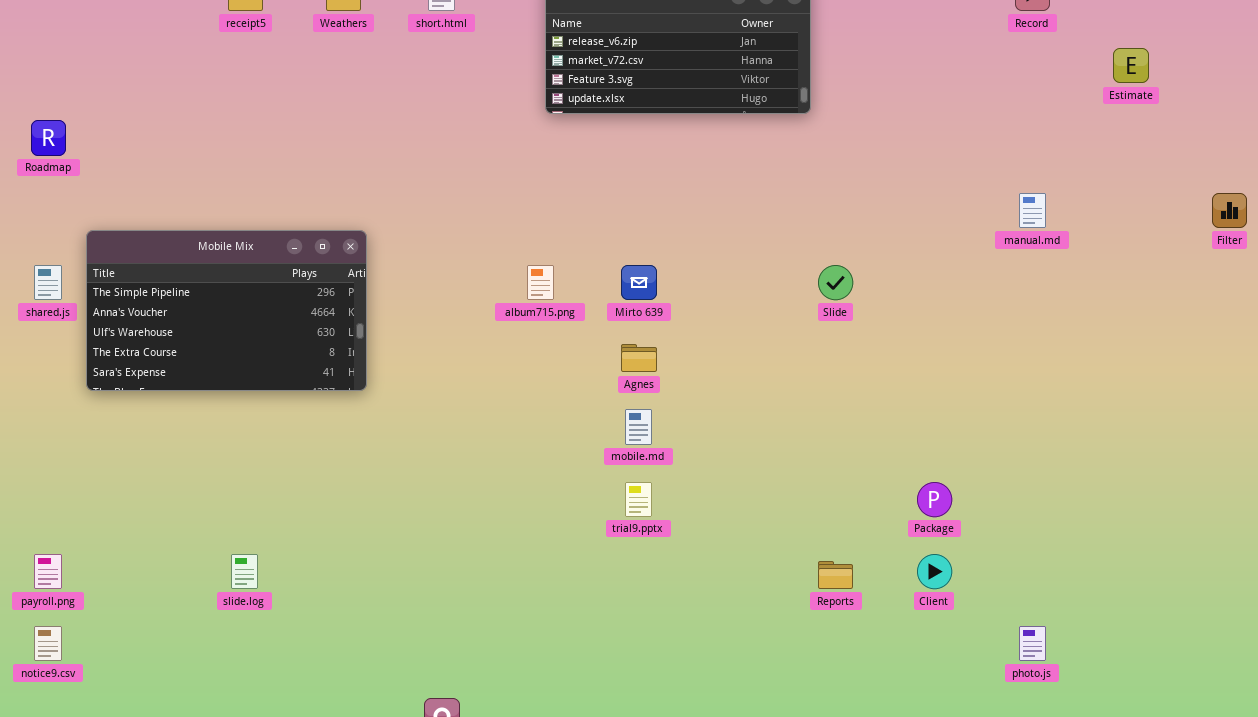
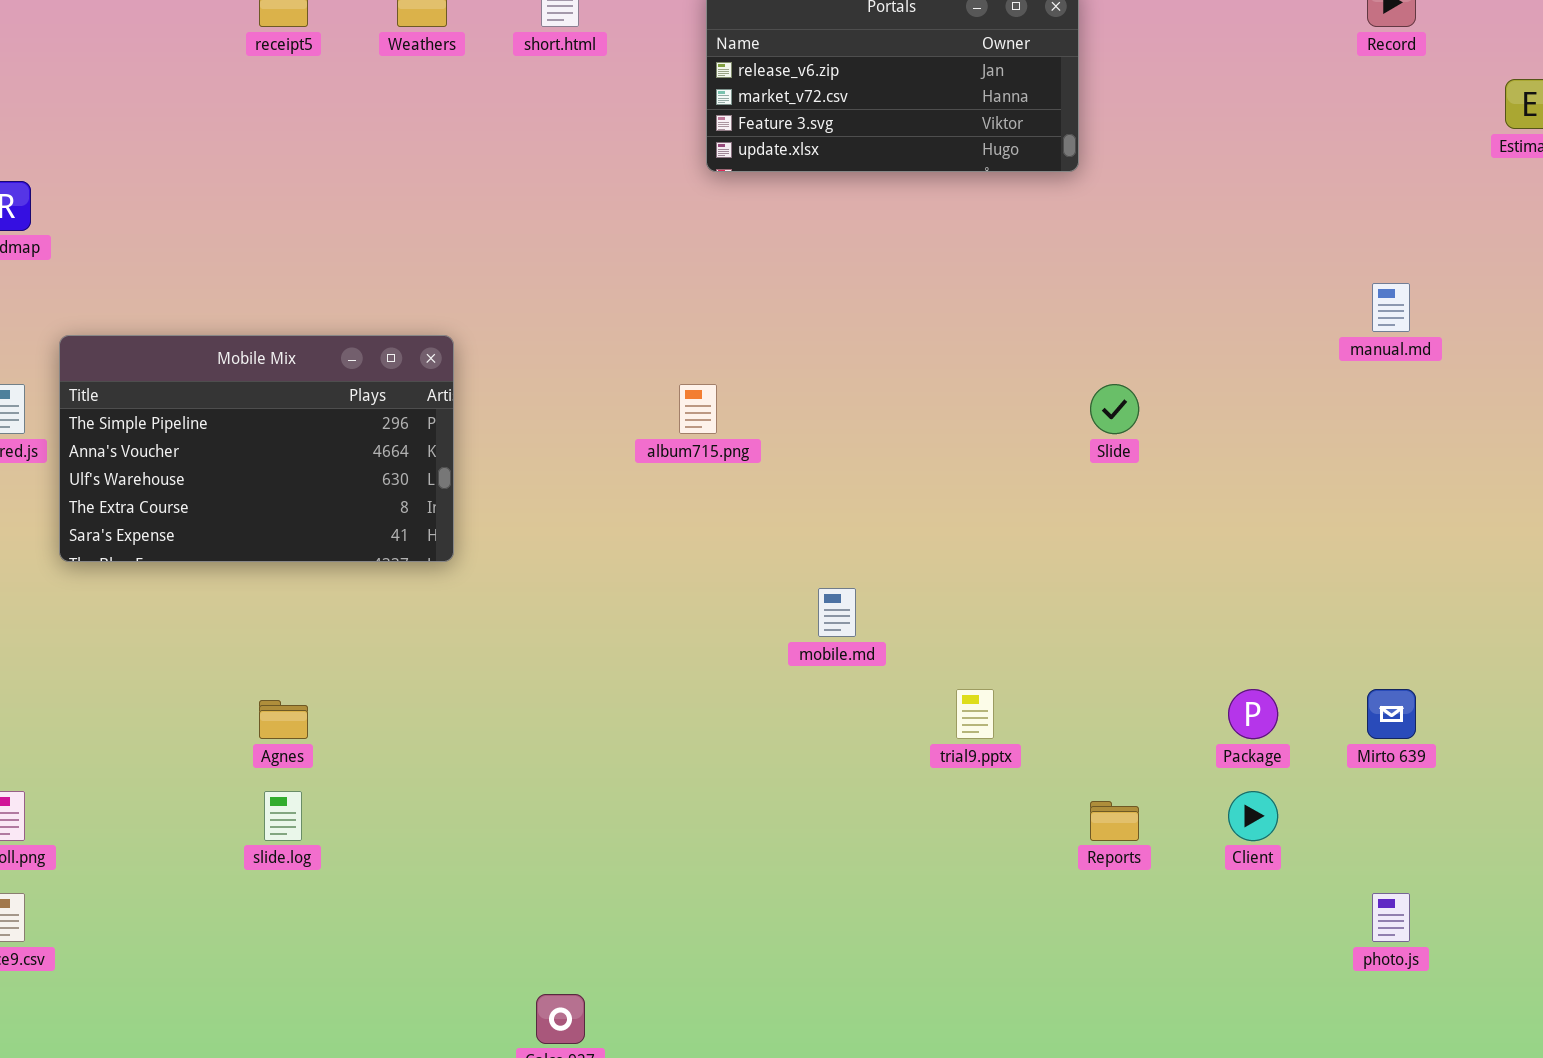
Mirto 639: [621,265,657,300] -> [1367,689,1416,739], moved
Agnes: [621,344,657,372] -> [259,700,308,739], moved
trial9.pptx: [625,482,652,517] -> [956,689,994,739], moved

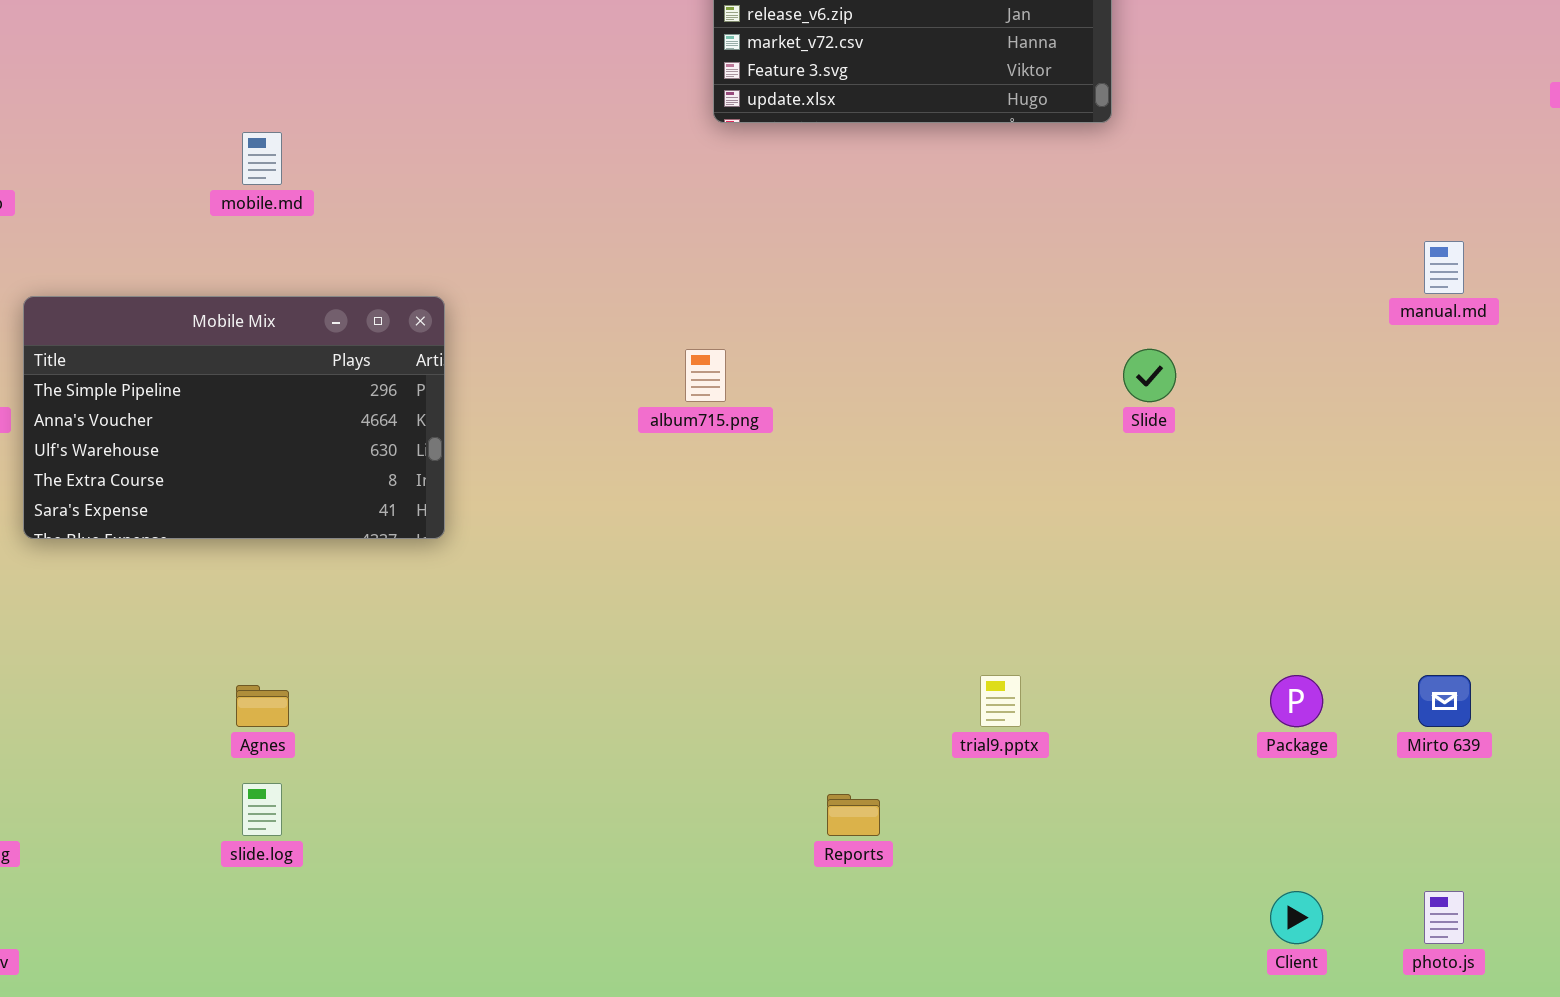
mobile.md: [818,588,856,637] -> [242,132,282,185], moved
Client: [1228,791,1278,841] -> [1270,891,1323,944], moved
Reports: [1090,801,1139,841] -> [827,794,880,836], moved

